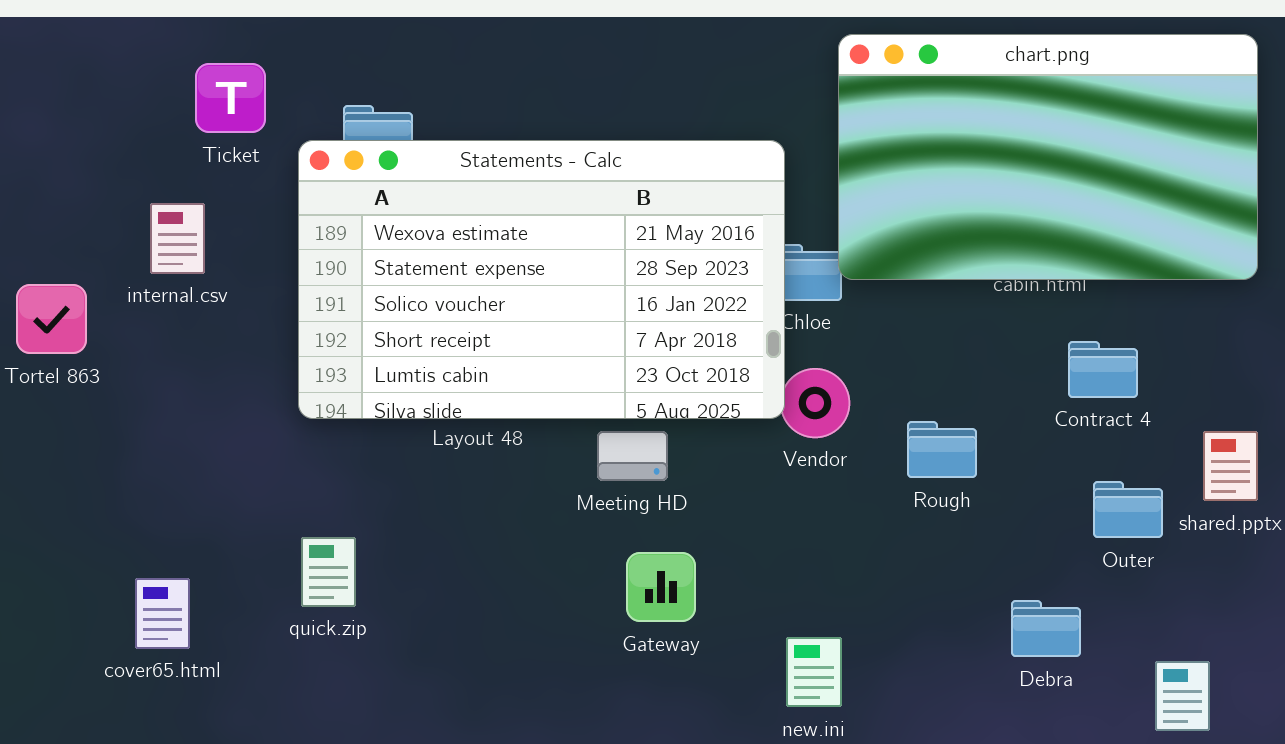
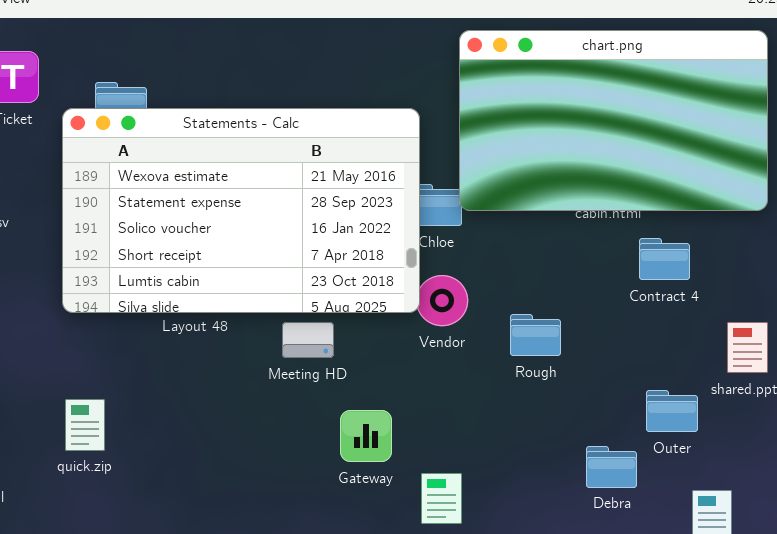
Contract 4: [1068,341,1138,398] -> [639,238,690,280], moved
Outer: [1093,481,1163,538] -> [646,390,698,432], moved
Gateway: [626,552,696,622] -> [340,410,392,462], moved

